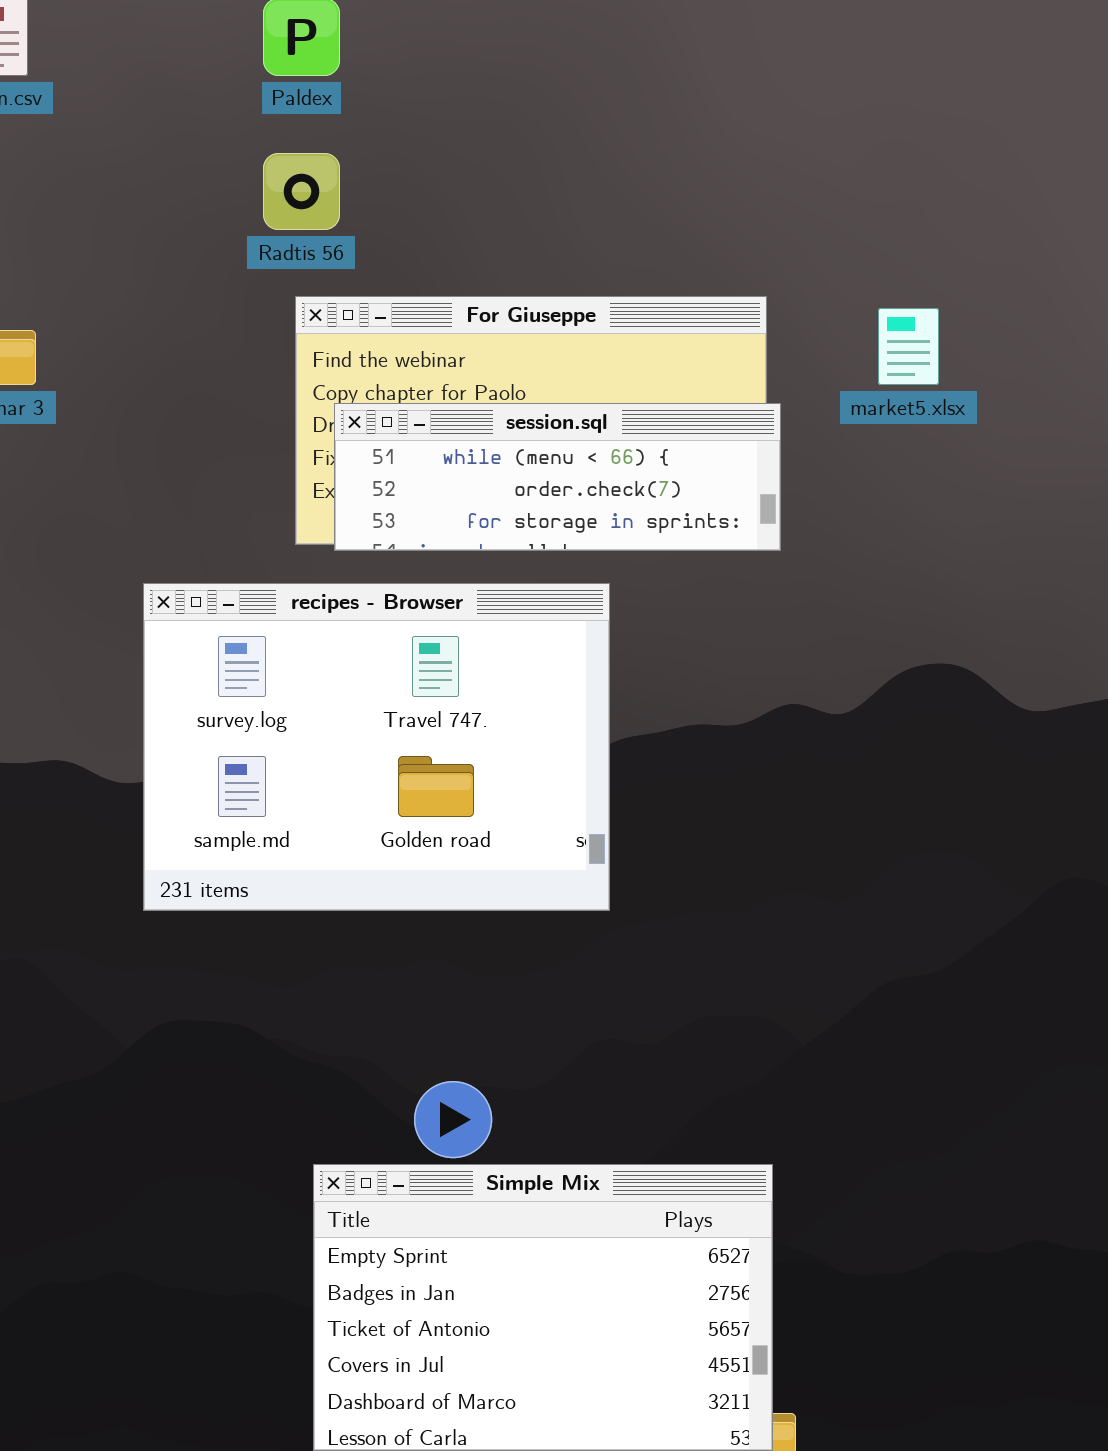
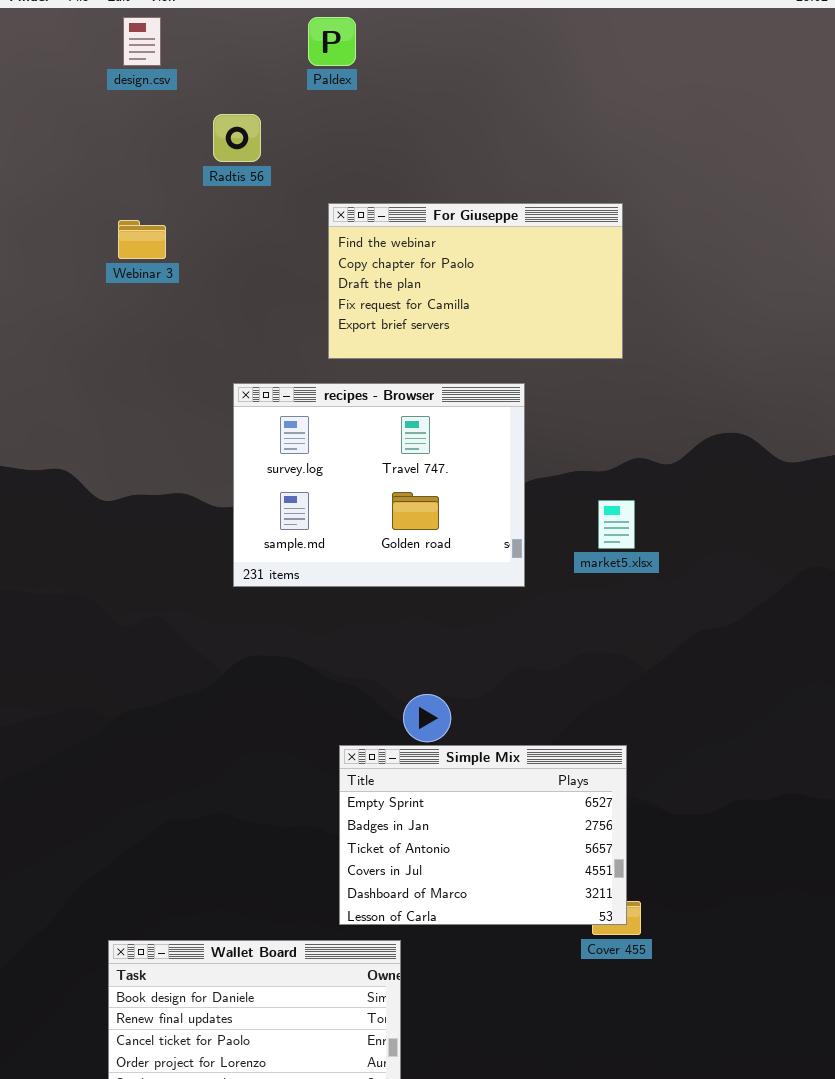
Radtis 56: [263,153,340,230] -> [213,114,261,162], moved
market5.xlsx: [878,308,939,385] -> [598,500,635,549], moved
session.sql: [334,403,781,551] -> none, closed

